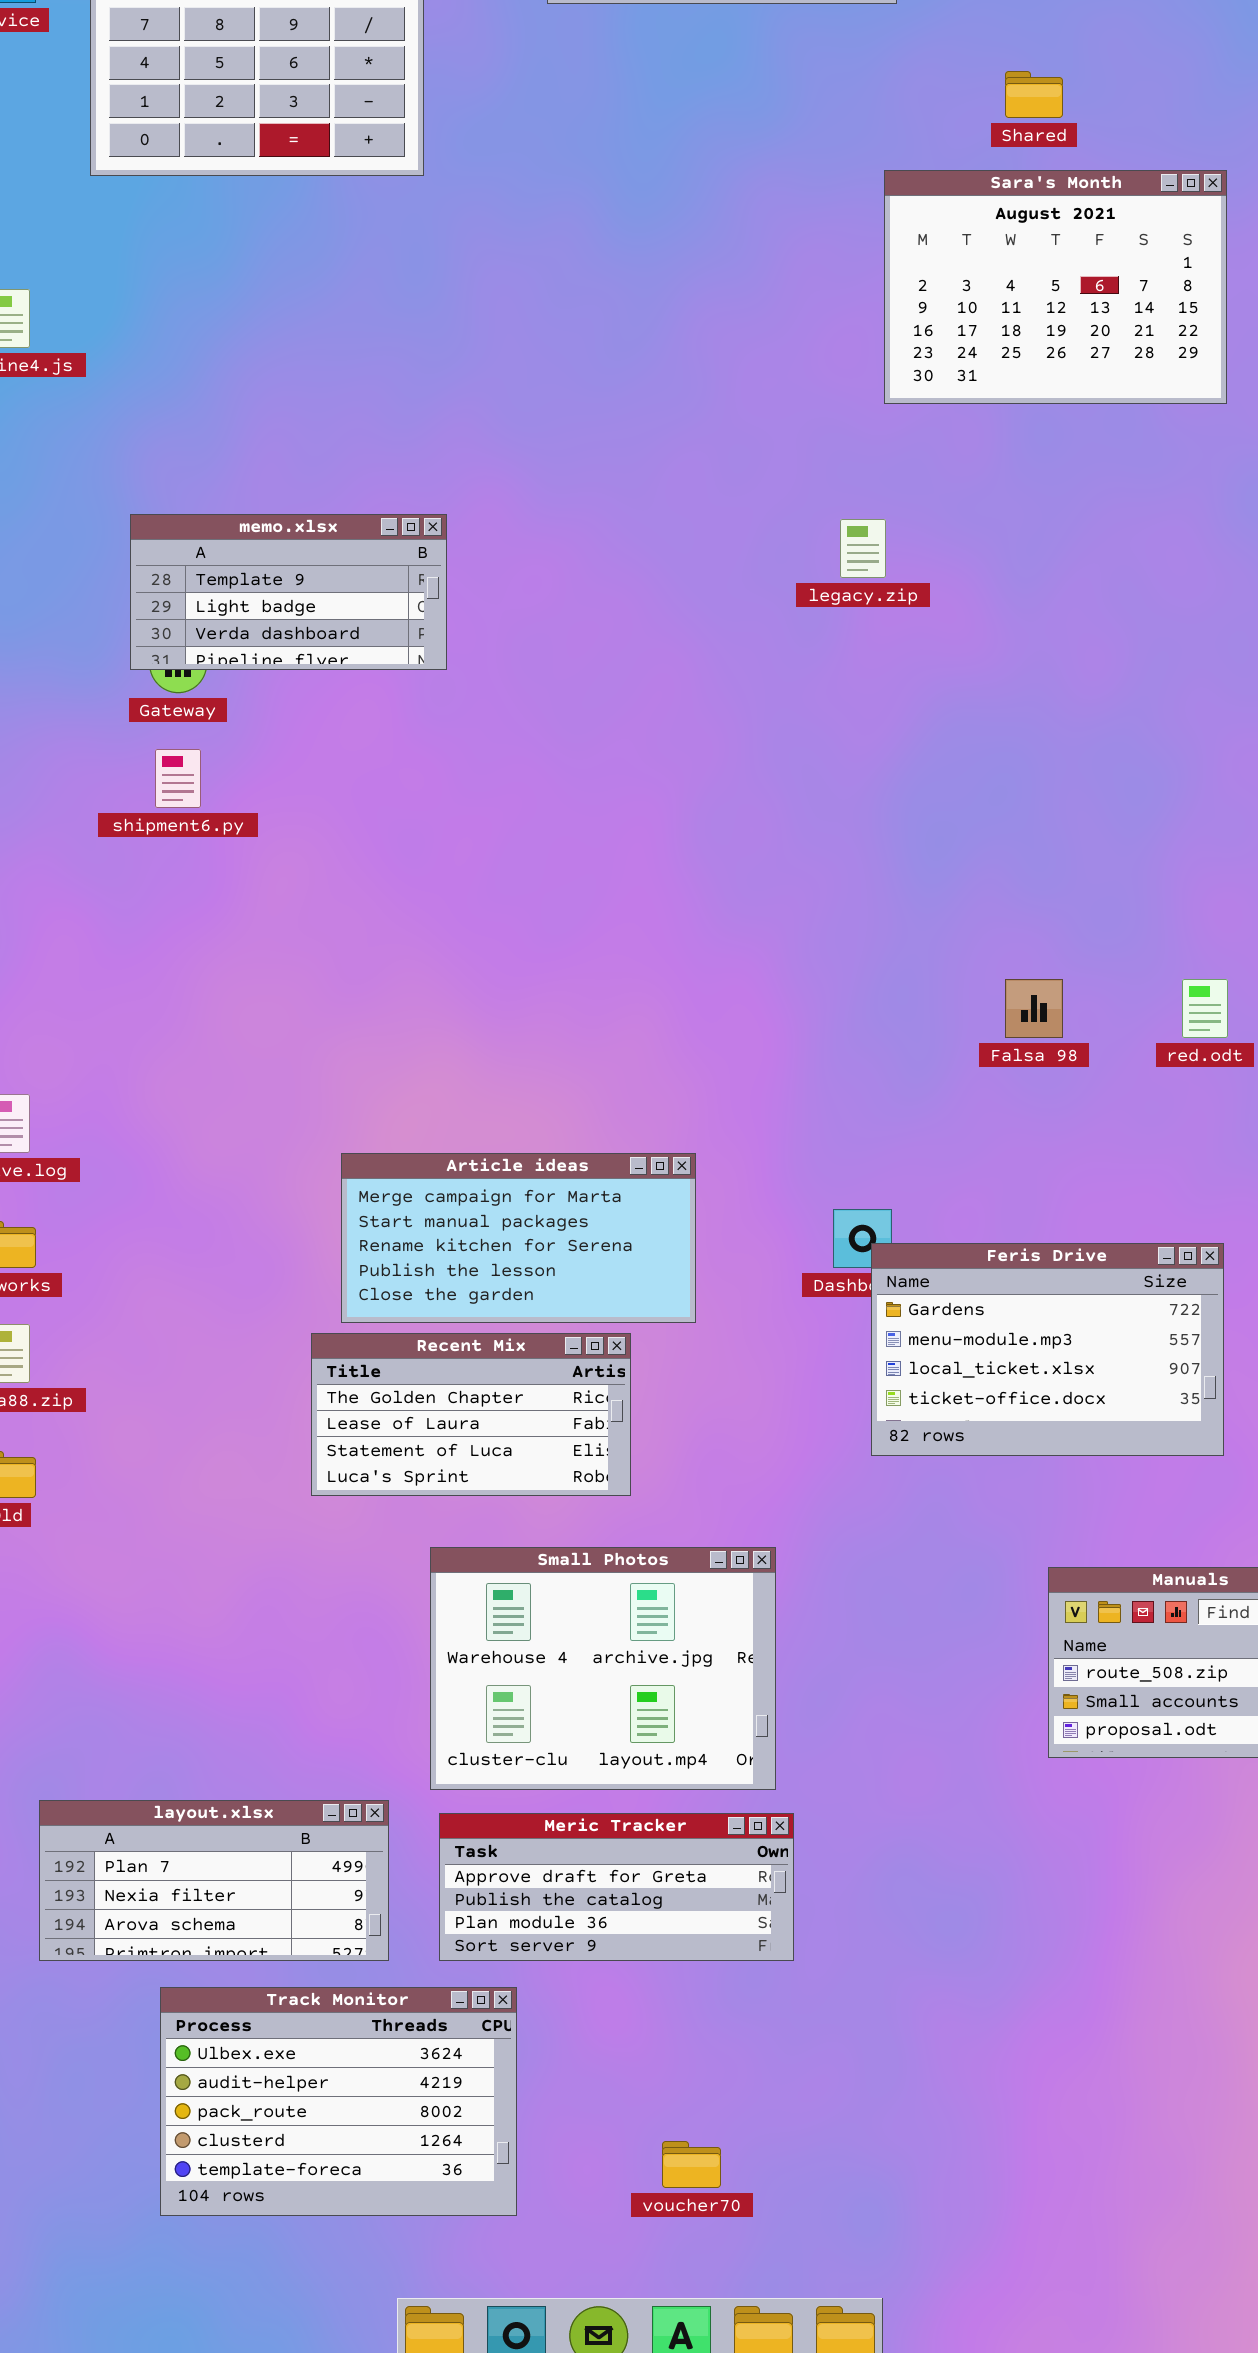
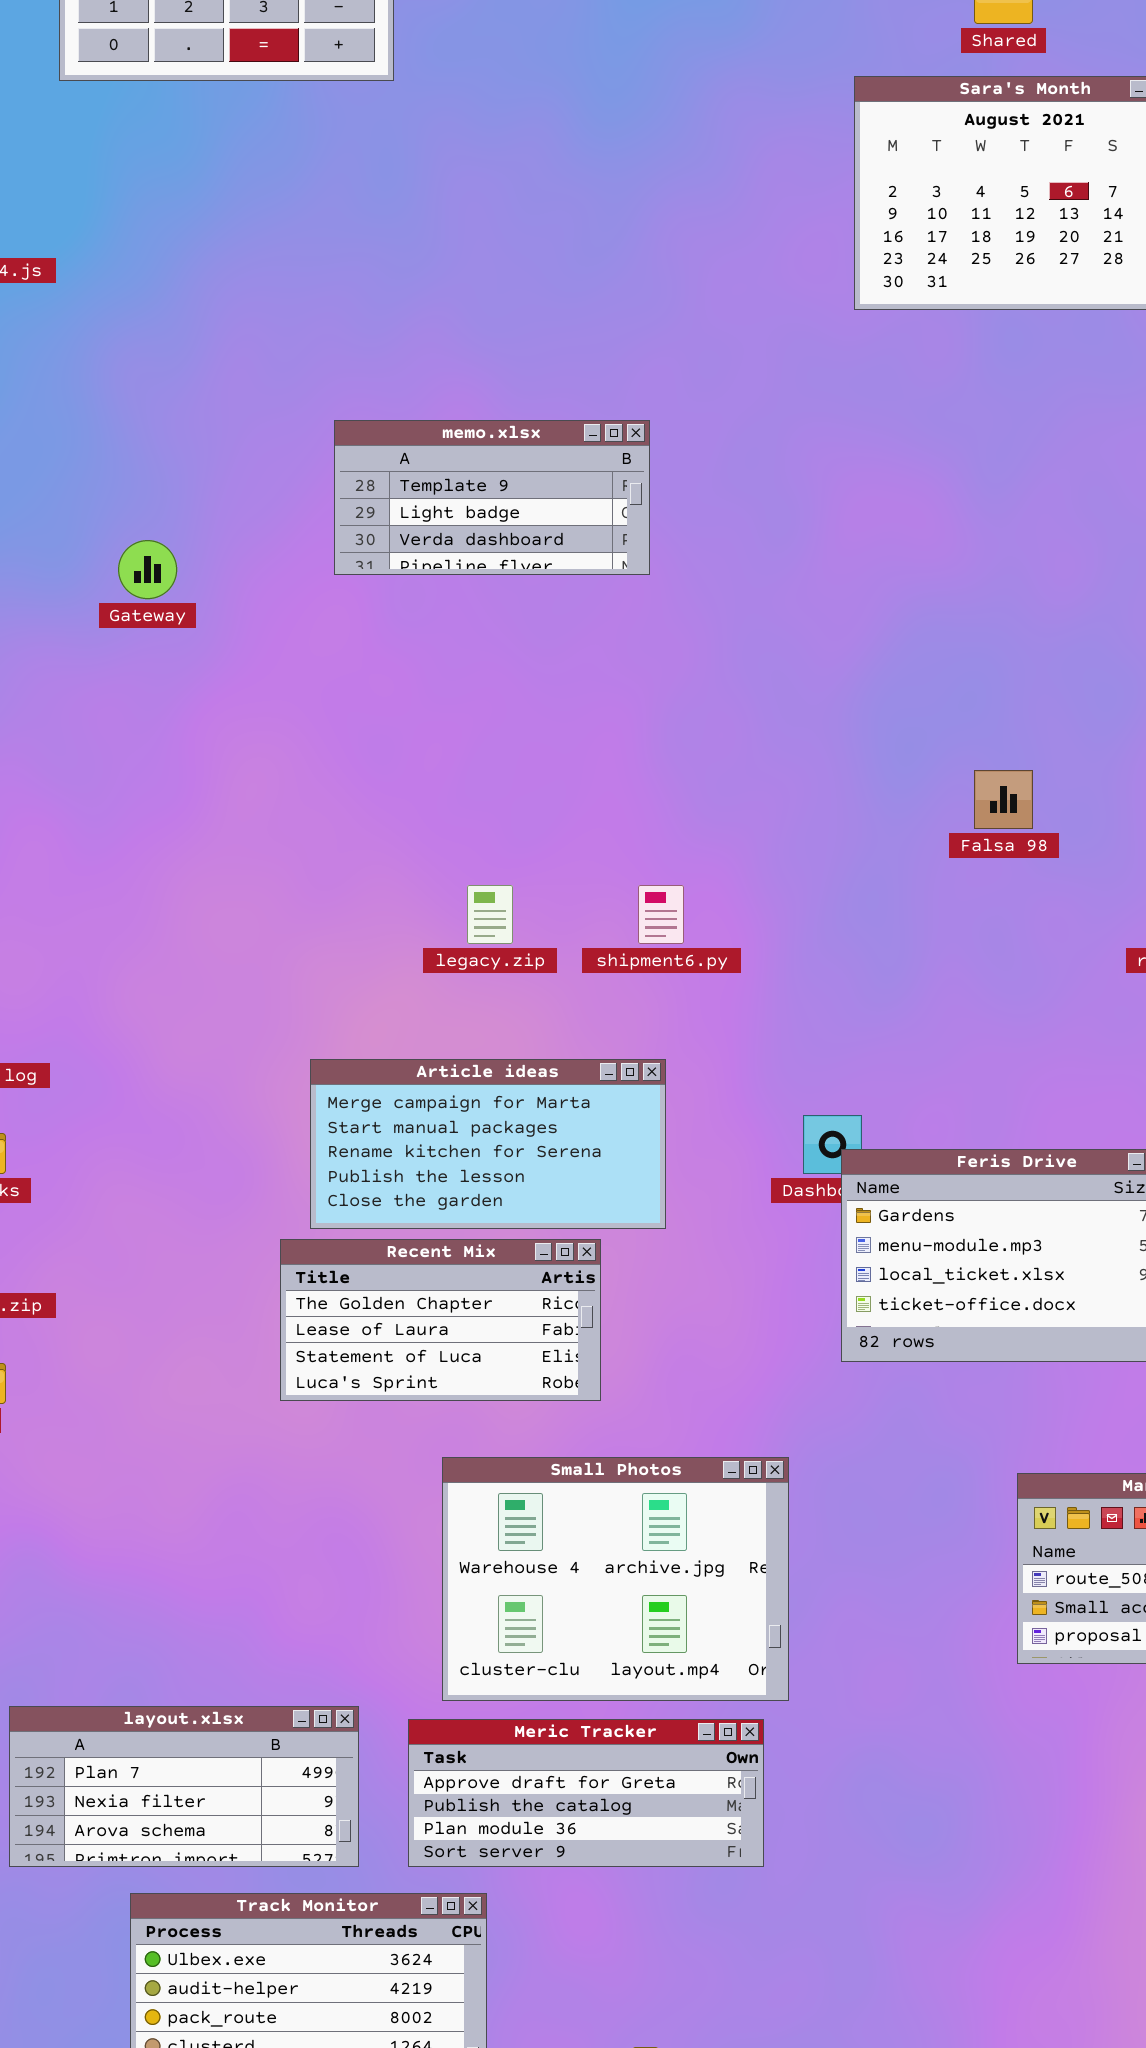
memo.xlsx: [130,514,447,670] -> [334,420,650,575], moved
legacy.zip: [840,519,886,578] -> [467,885,513,944], moved
shipment6.py: [155,749,201,808] -> [638,885,684,944], moved
Falsa 98: [1005,979,1063,1038] -> [974,770,1033,829], moved
Small Photos: [430,1547,776,1790] -> [442,1457,789,1701], moved

